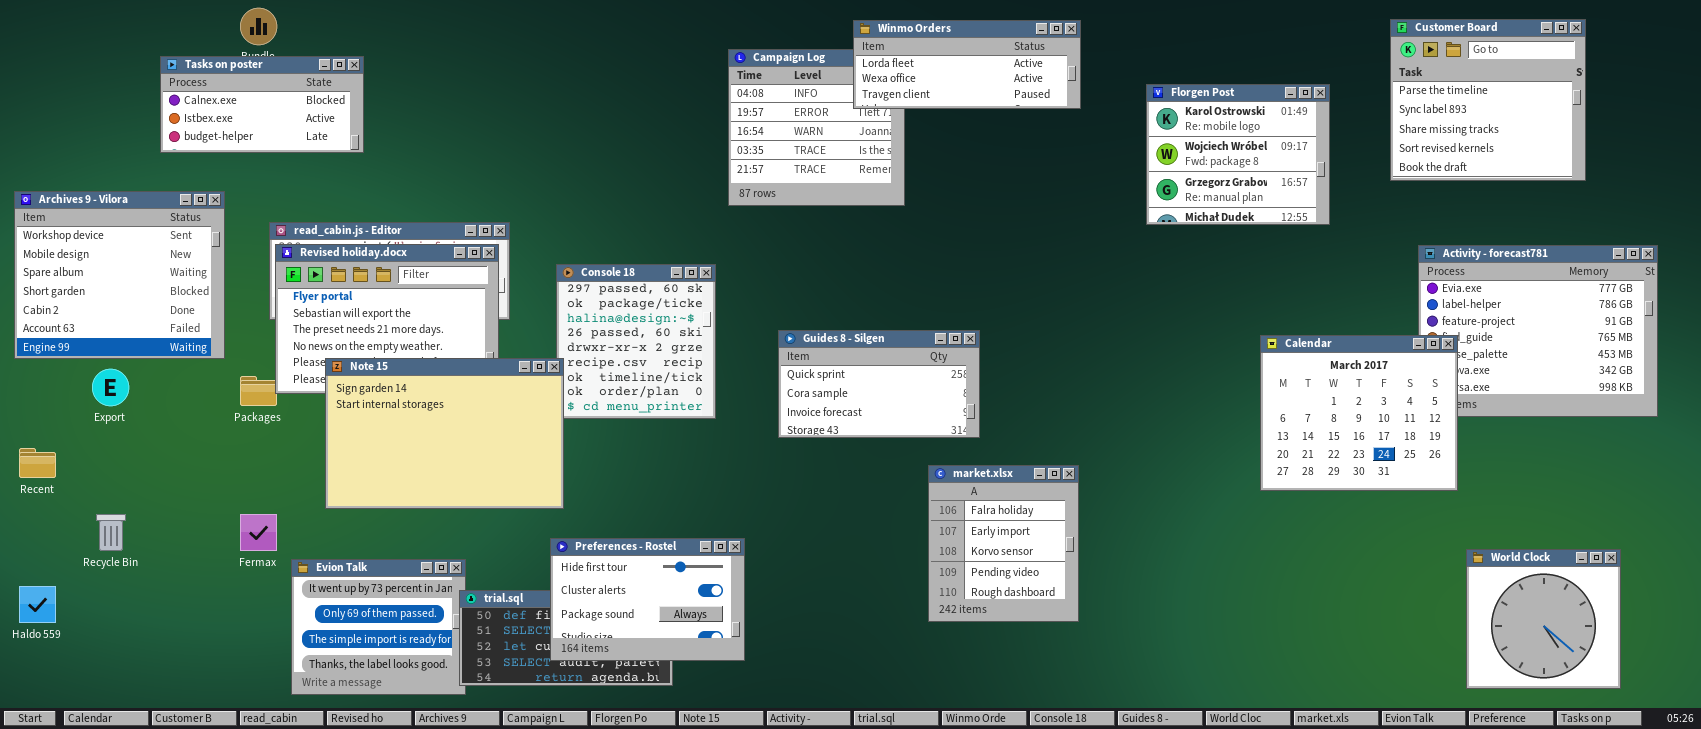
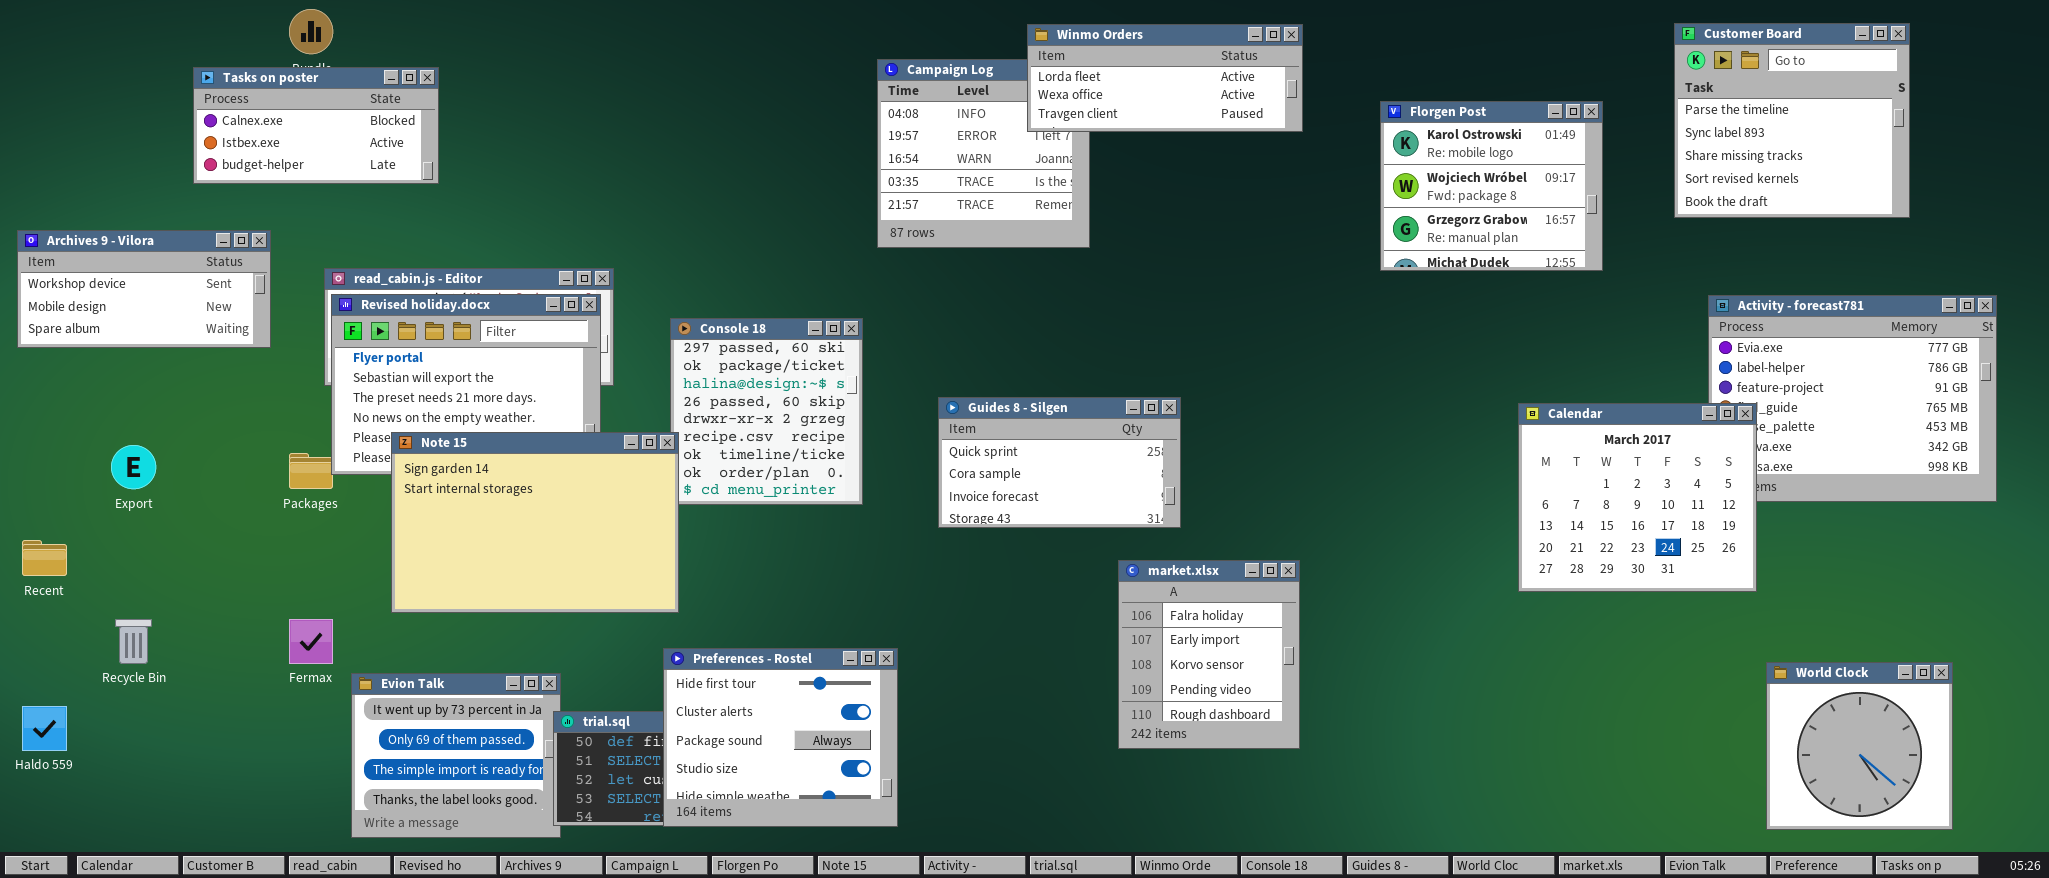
Archives 9 - Vilora: [14,191,225,359] -> [17,230,271,348], resized
Preferences - Rostel: [550,538,745,661] -> [663,648,898,827], resized

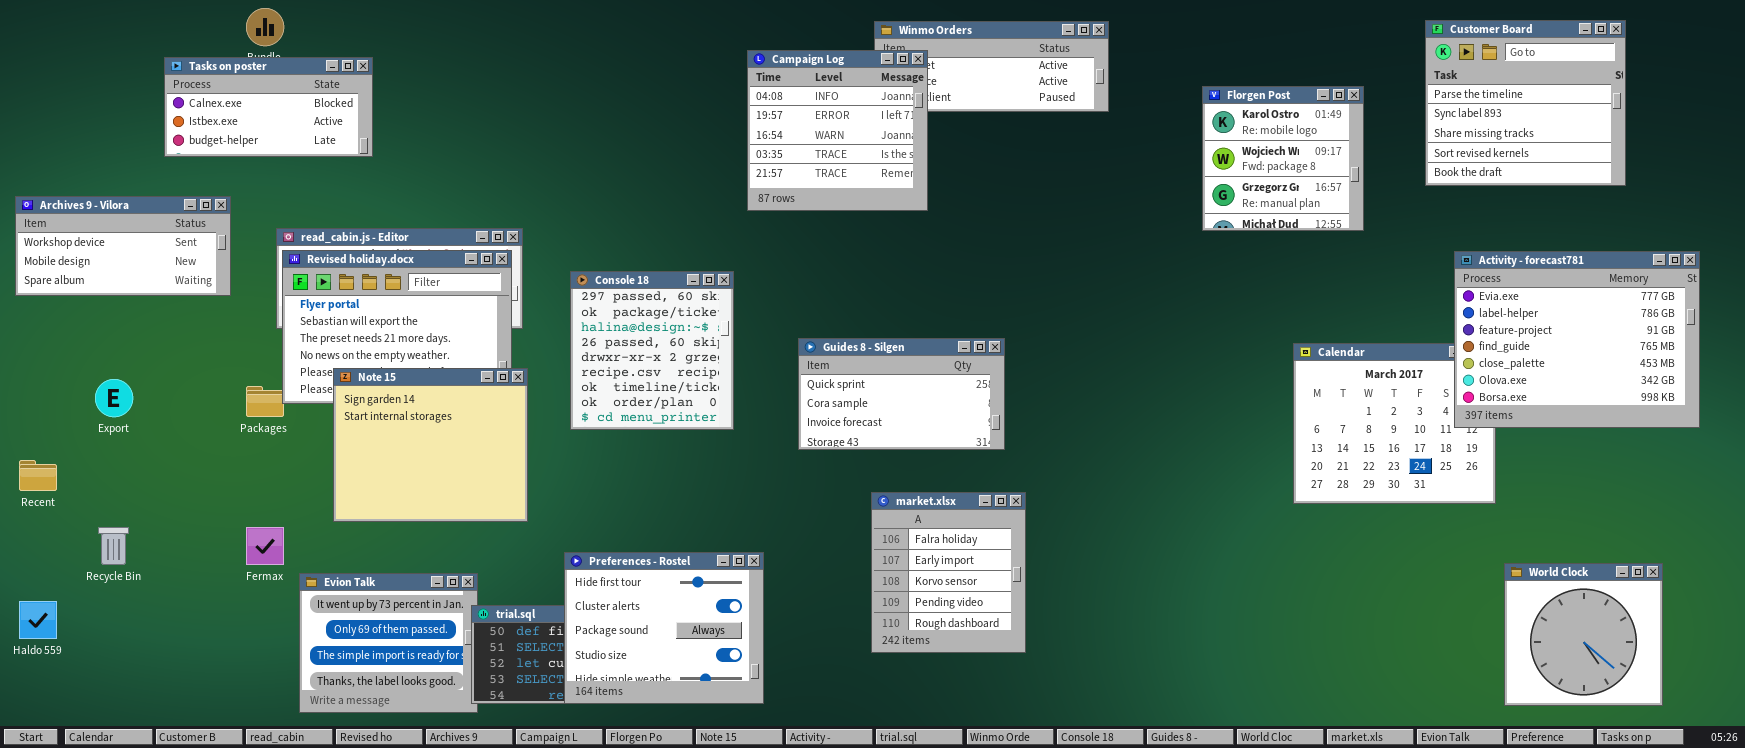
Campaign Log: [877,59,1090,248] -> [747,50,928,211], raised
Florgen Post: [1380,101,1603,271] -> [1202,86,1364,231], resized
Activity - forecast781: [1708,295,1997,502] -> [1454,251,1700,428], raised
Note 15: [391,432,679,613] -> [333,368,528,522], resized
market.xlsx: [1118,560,1300,749] -> [871,492,1026,653], moved

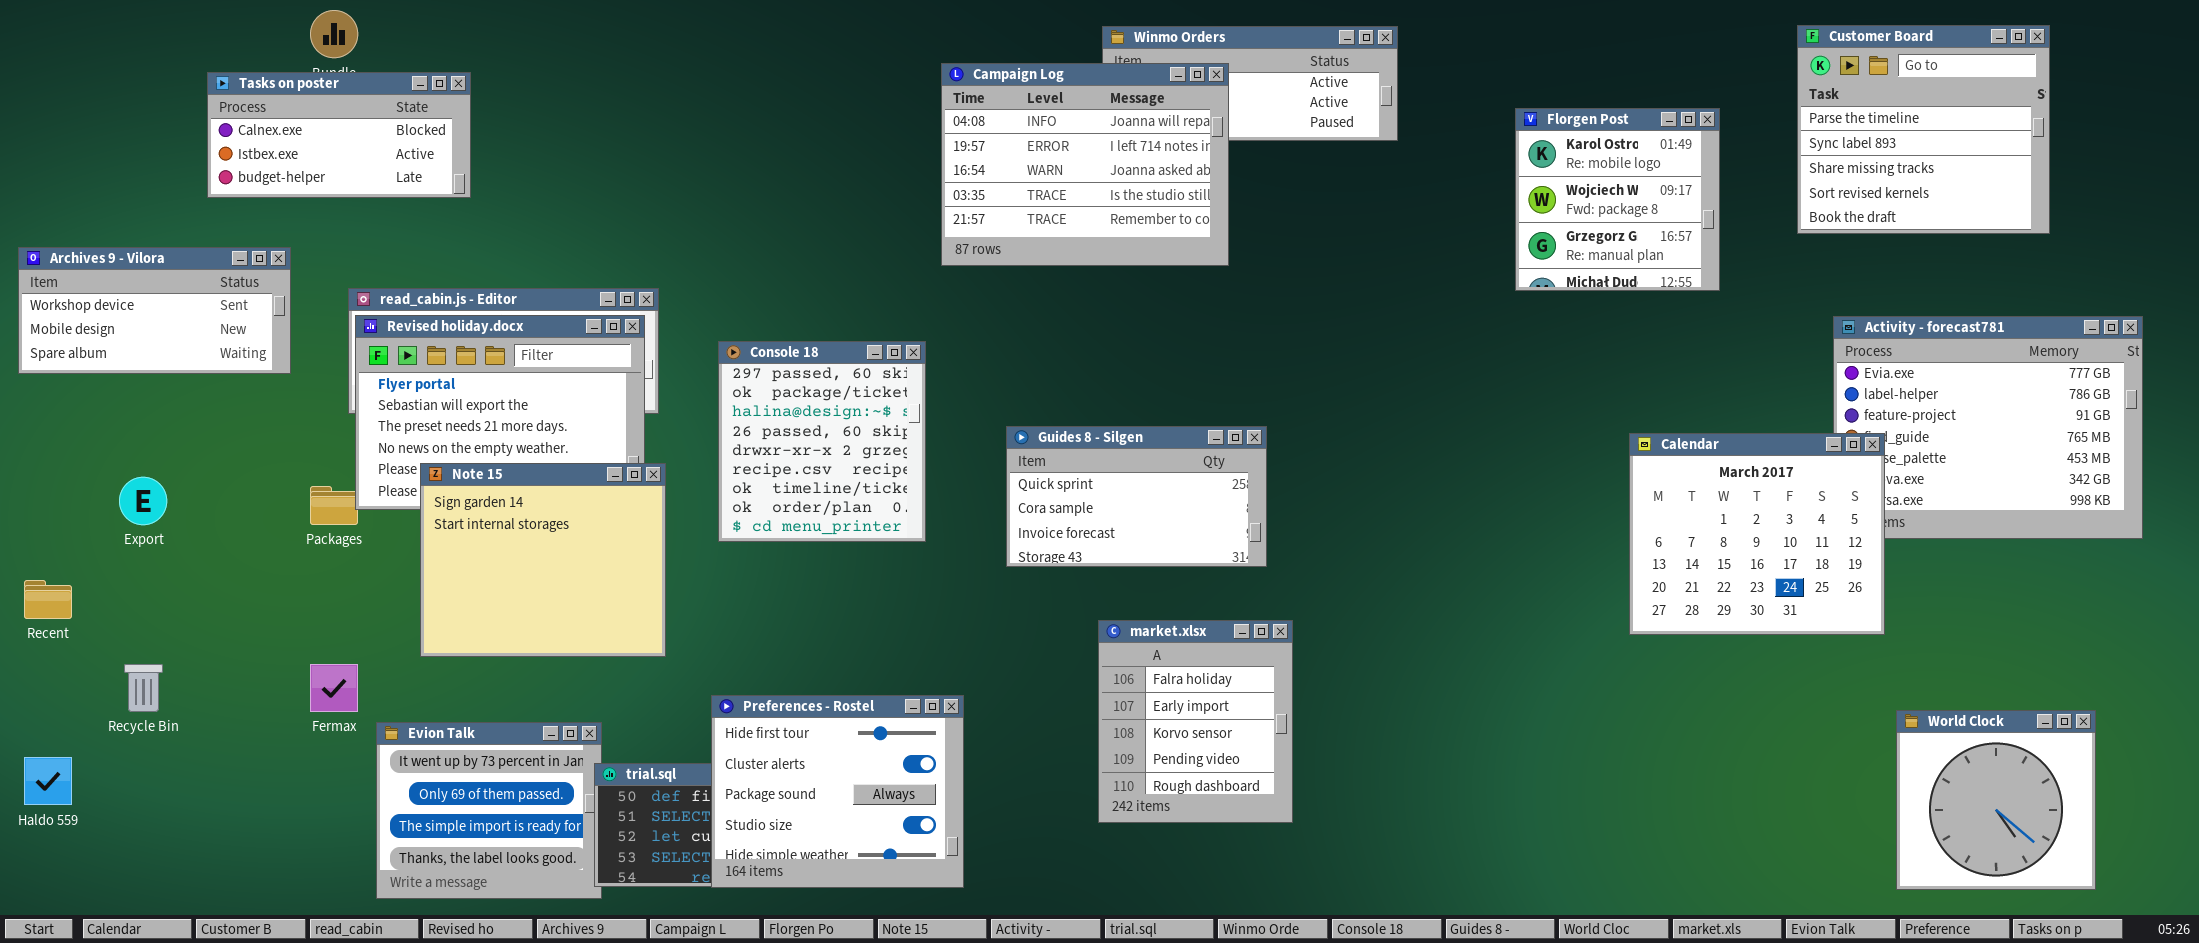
Campaign Log: [747,50,928,211] -> [941,63,1229,266], resized
Calendar: [1293,343,1496,504] -> [1629,433,1885,635], raised

